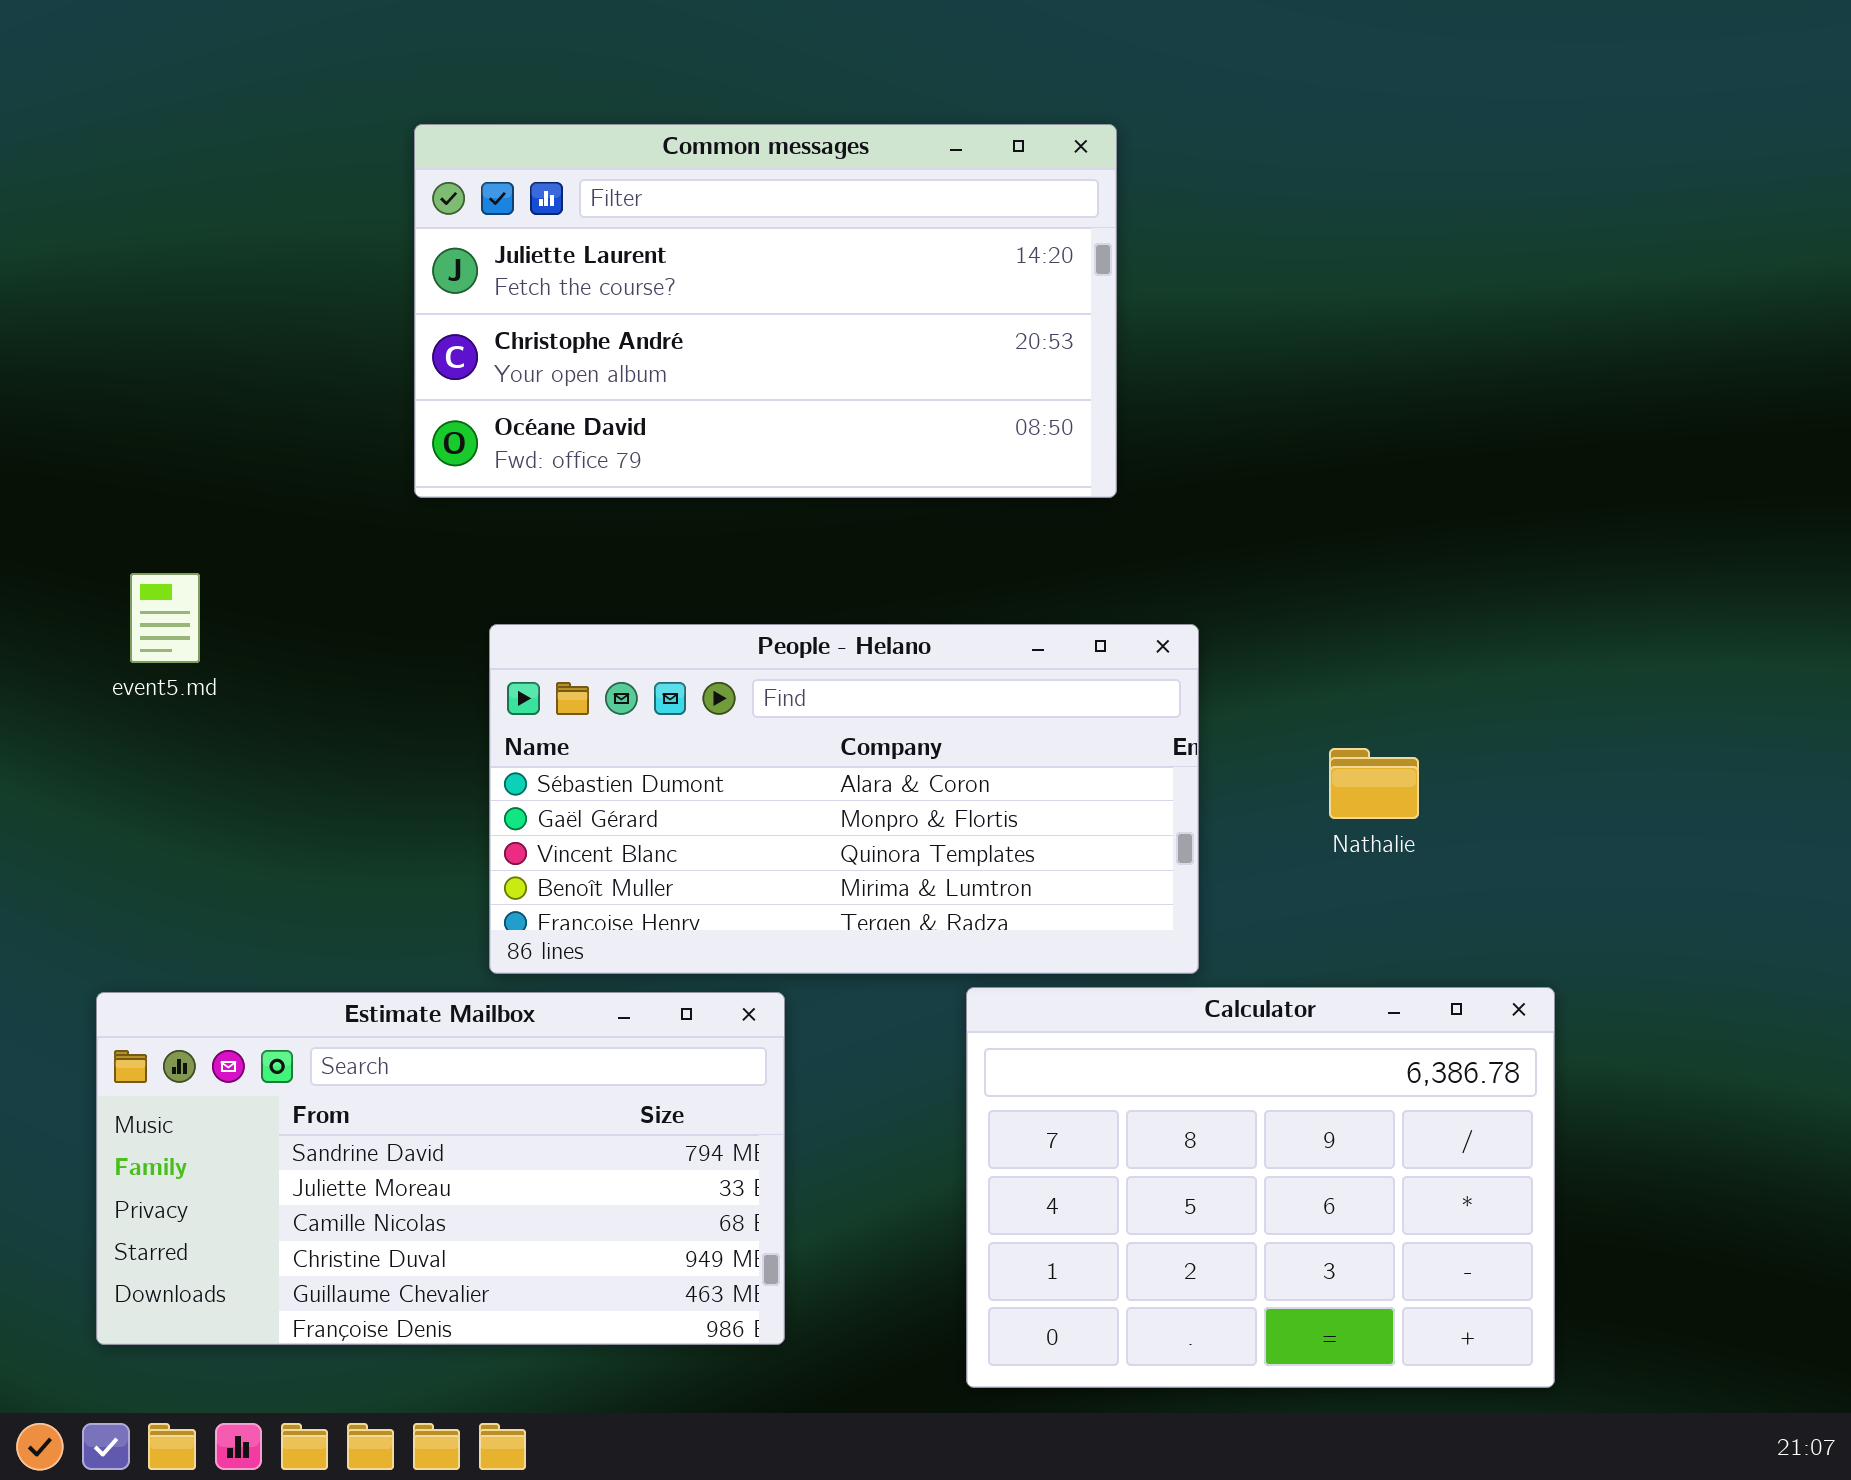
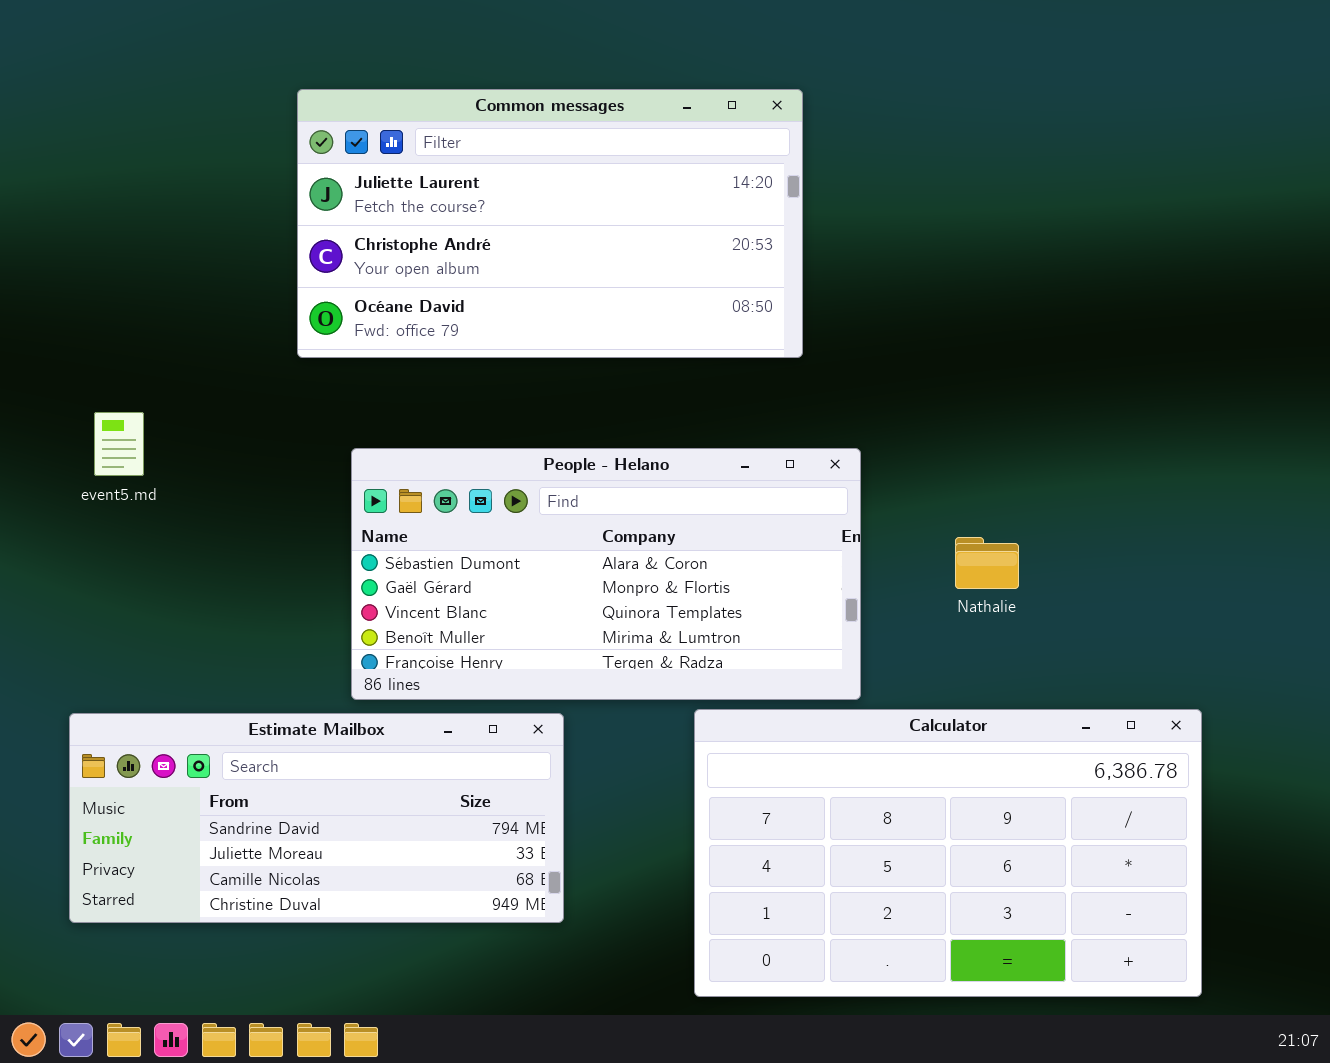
Calculator: [966,987,1555,1388] -> [694,709,1202,997], resized
Estimate Mailbox: [96,992,785,1345] -> [69,713,564,923], resized

